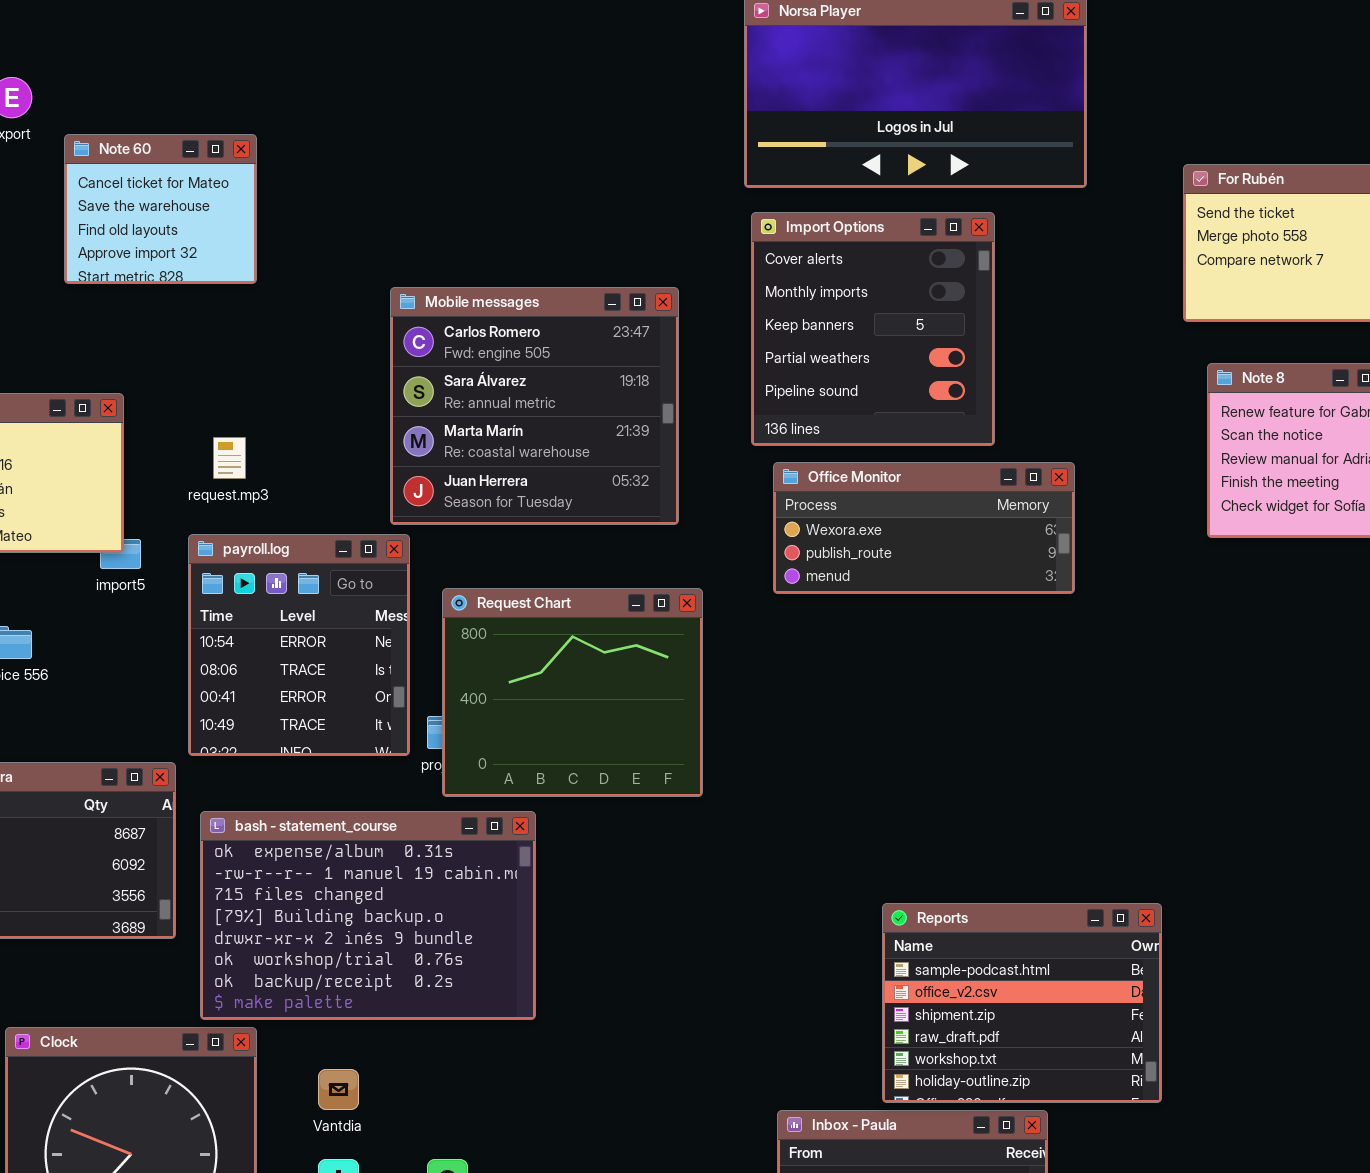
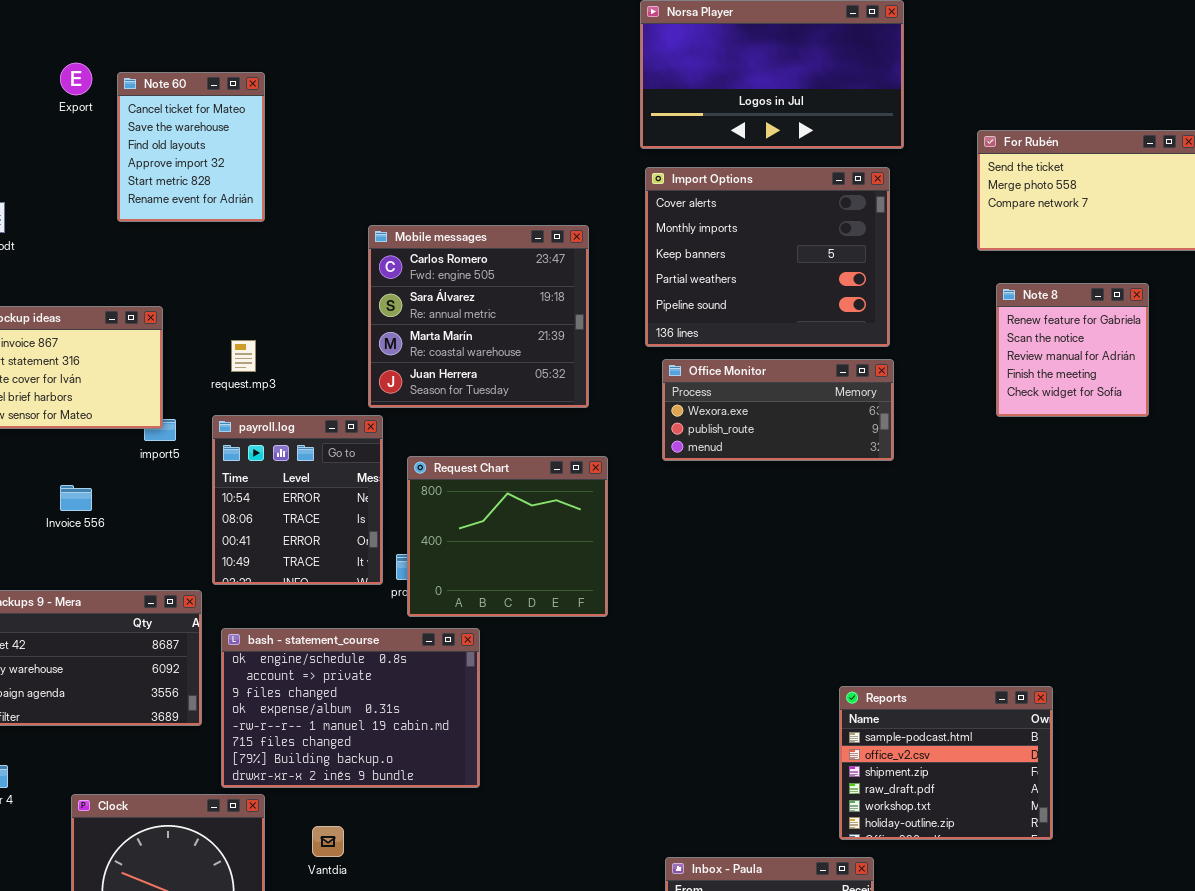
Note 60: [64,134,257,284] -> [117,72,265,222], resized
Import Options: [751,212,995,446] -> [645,167,890,347], resized
bash - statement_course: [200,811,536,1020] -> [221,628,480,788], scrolled up 3 rows
Reports: [882,903,1162,1103] -> [839,686,1053,840], moved

